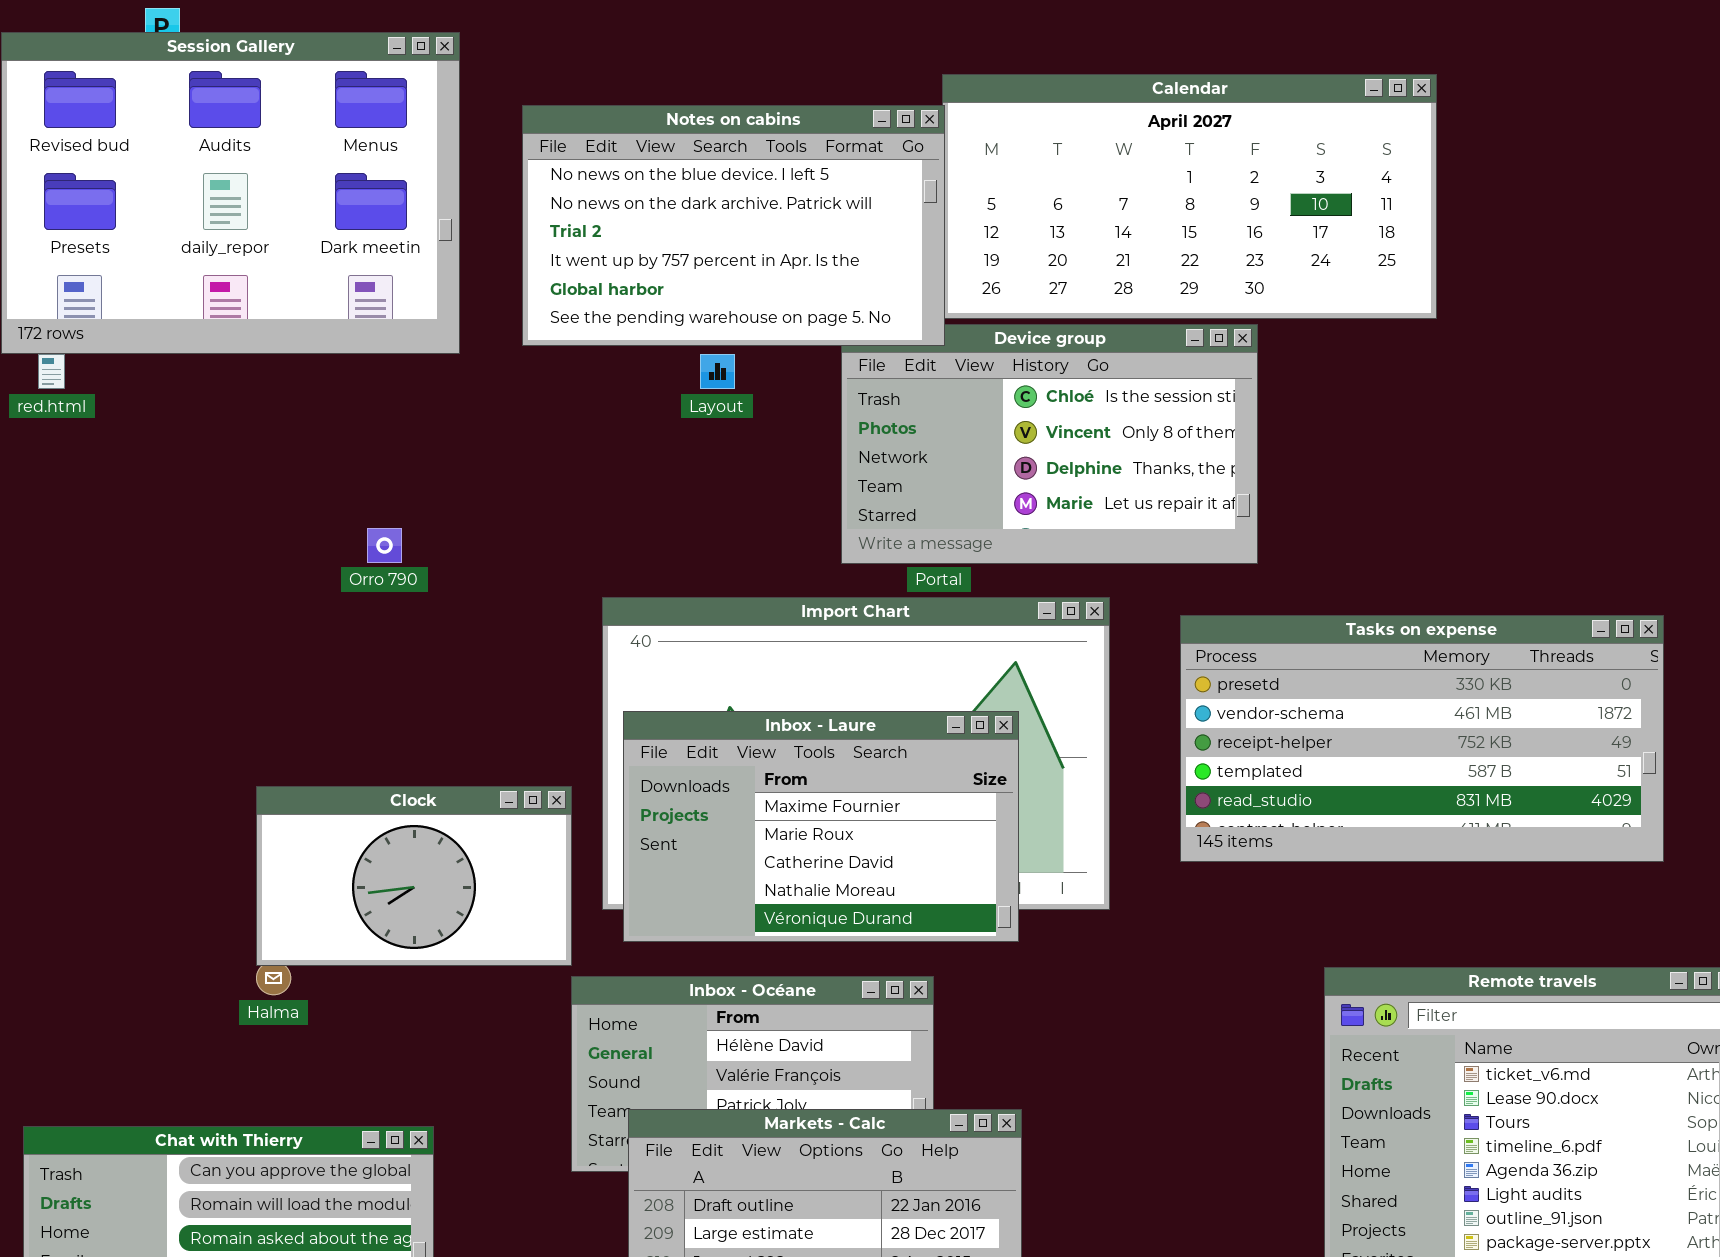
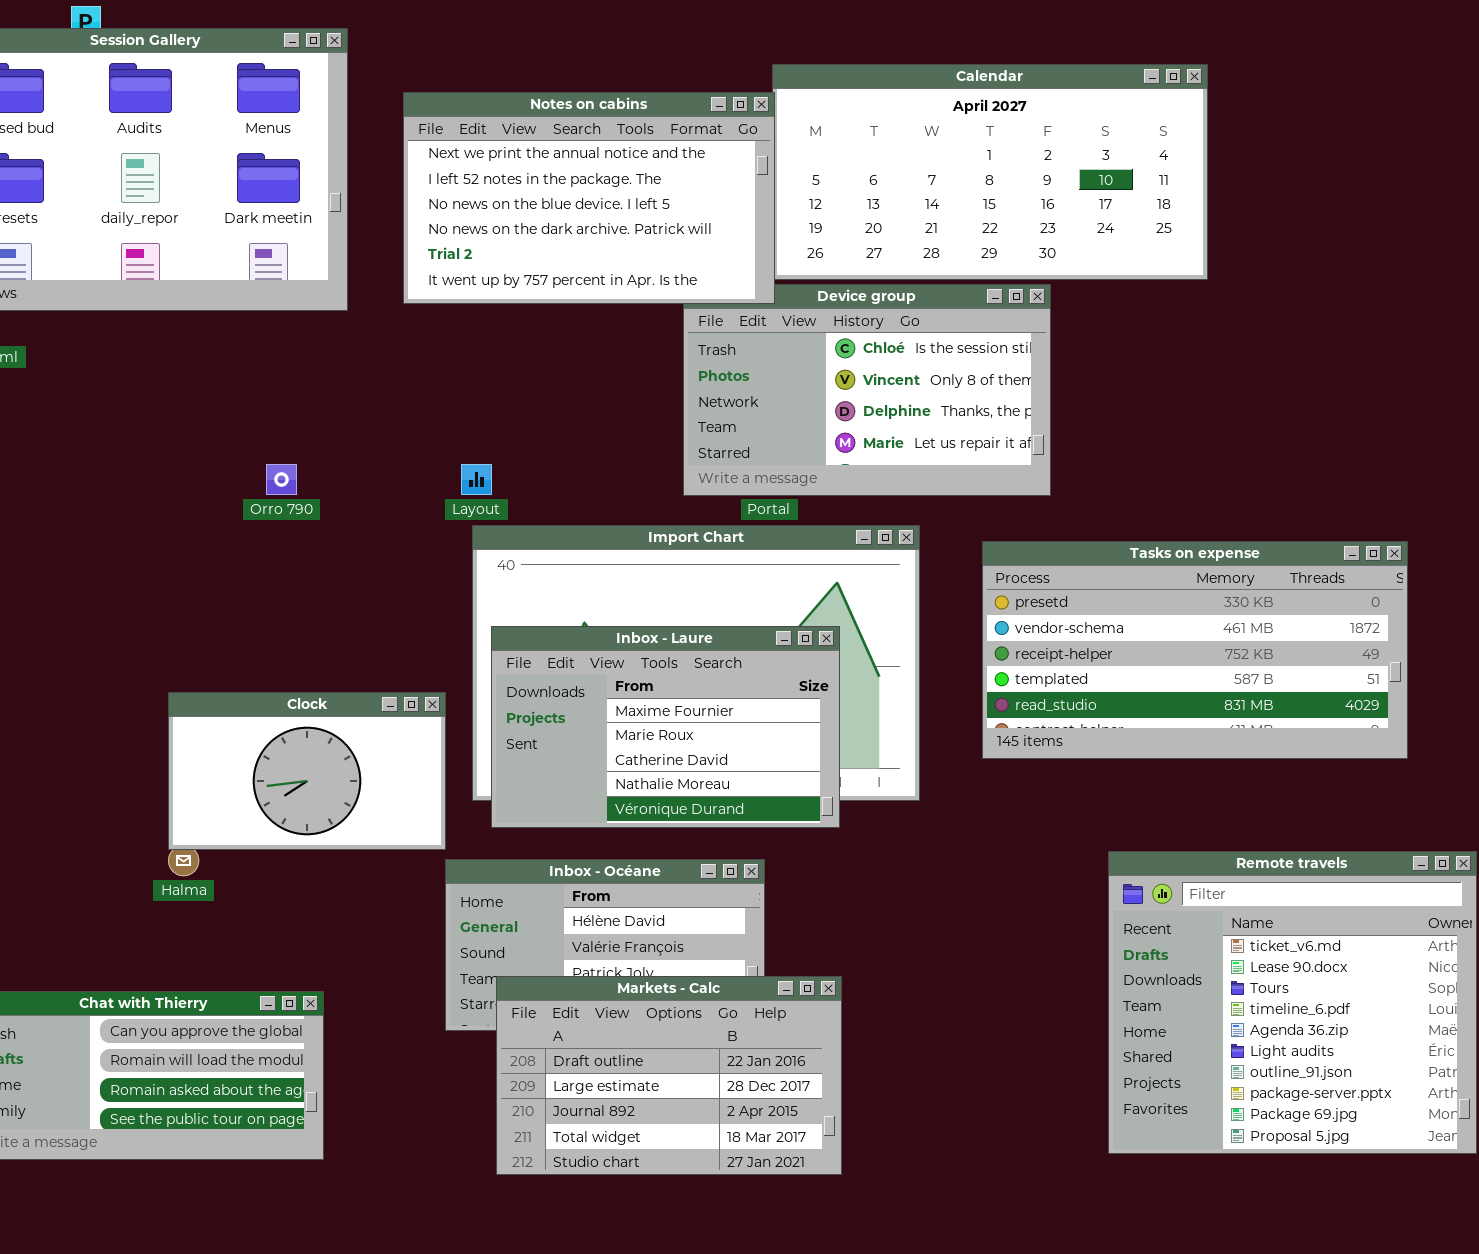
Notes on cabins: [522,105,945,346] -> [403,92,775,304], scrolled up 2 rows
Layout: [700,354,735,389] -> [461,464,492,495], moved

